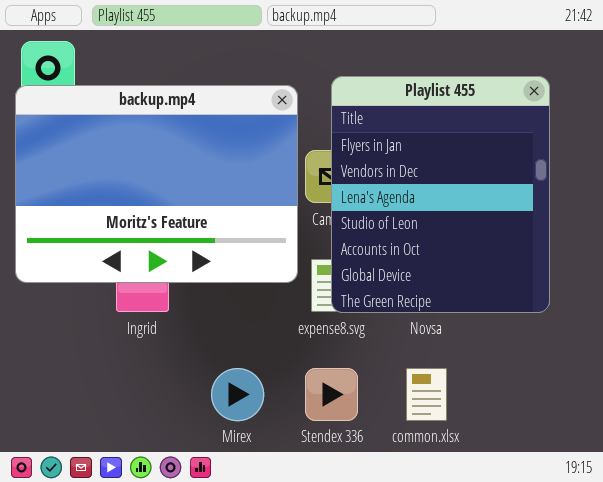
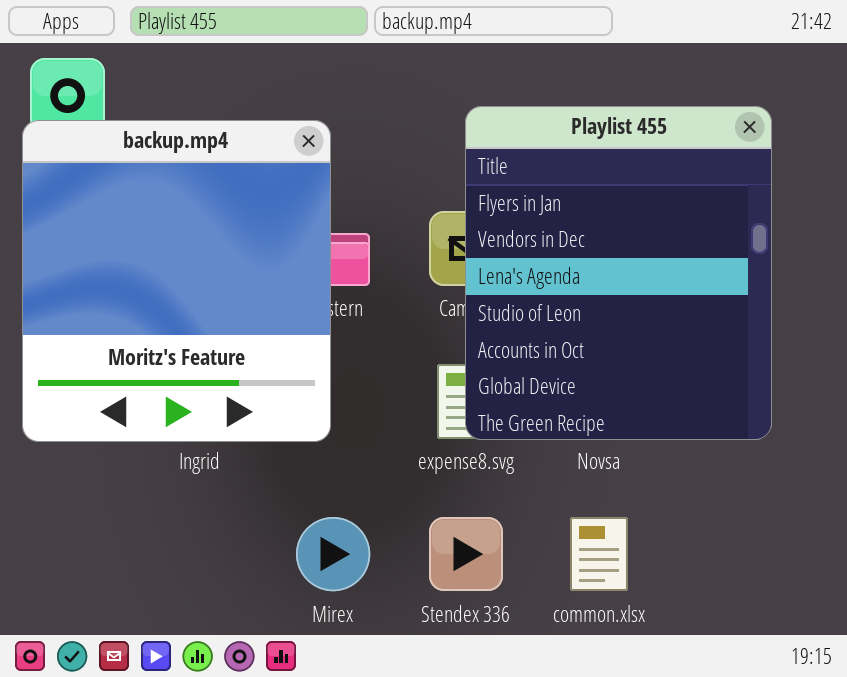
backup.mp4: [15,85,298,283] -> [22,120,331,442], resized

